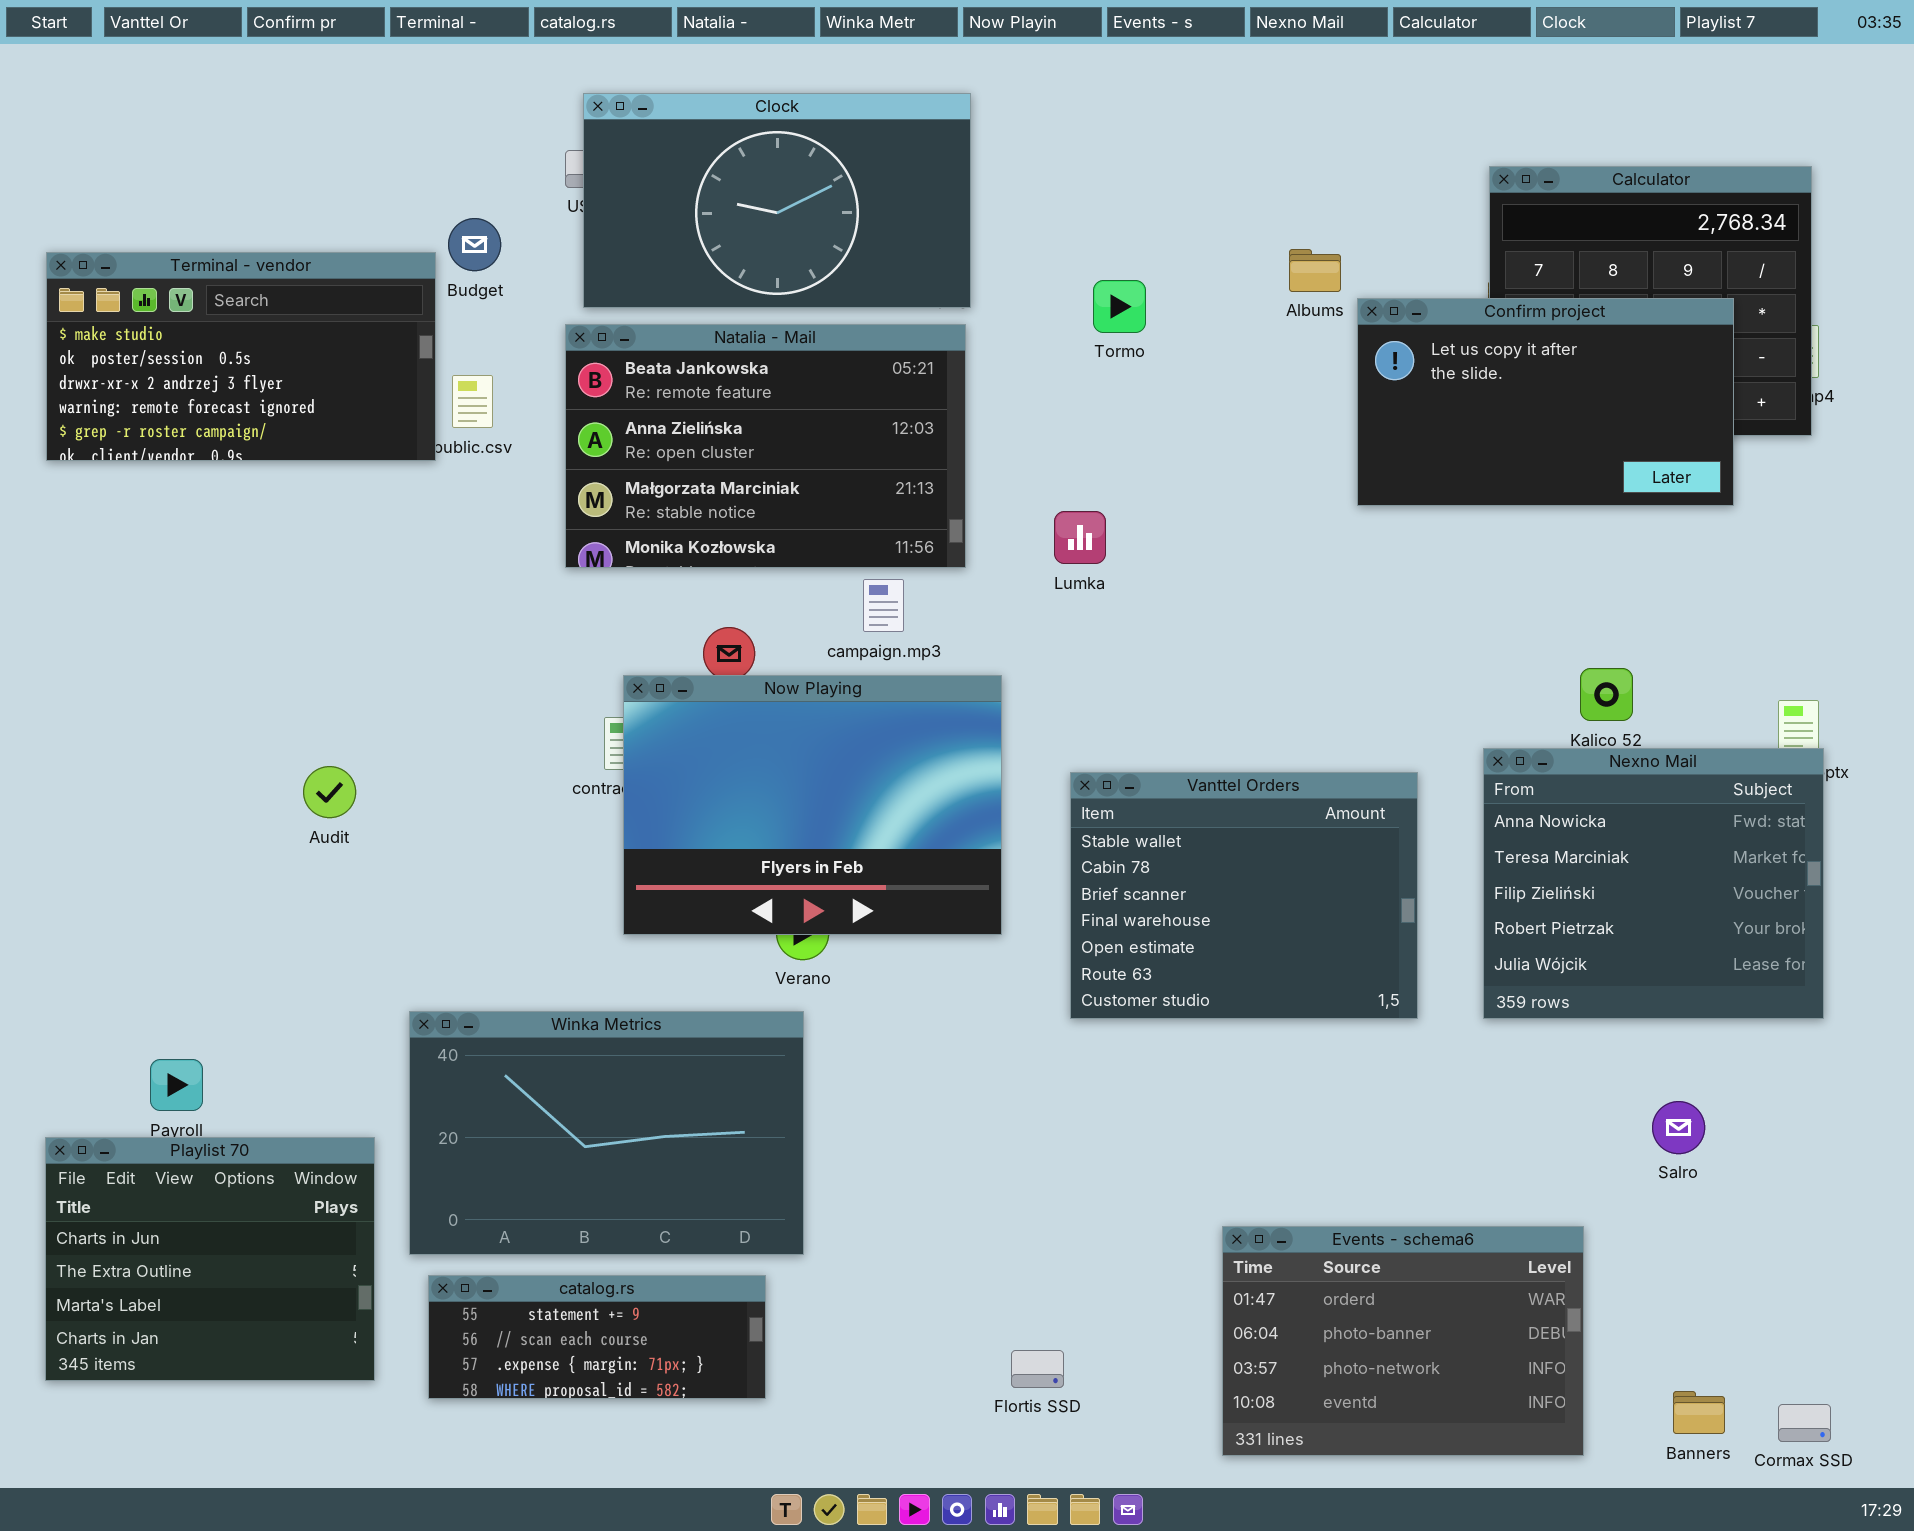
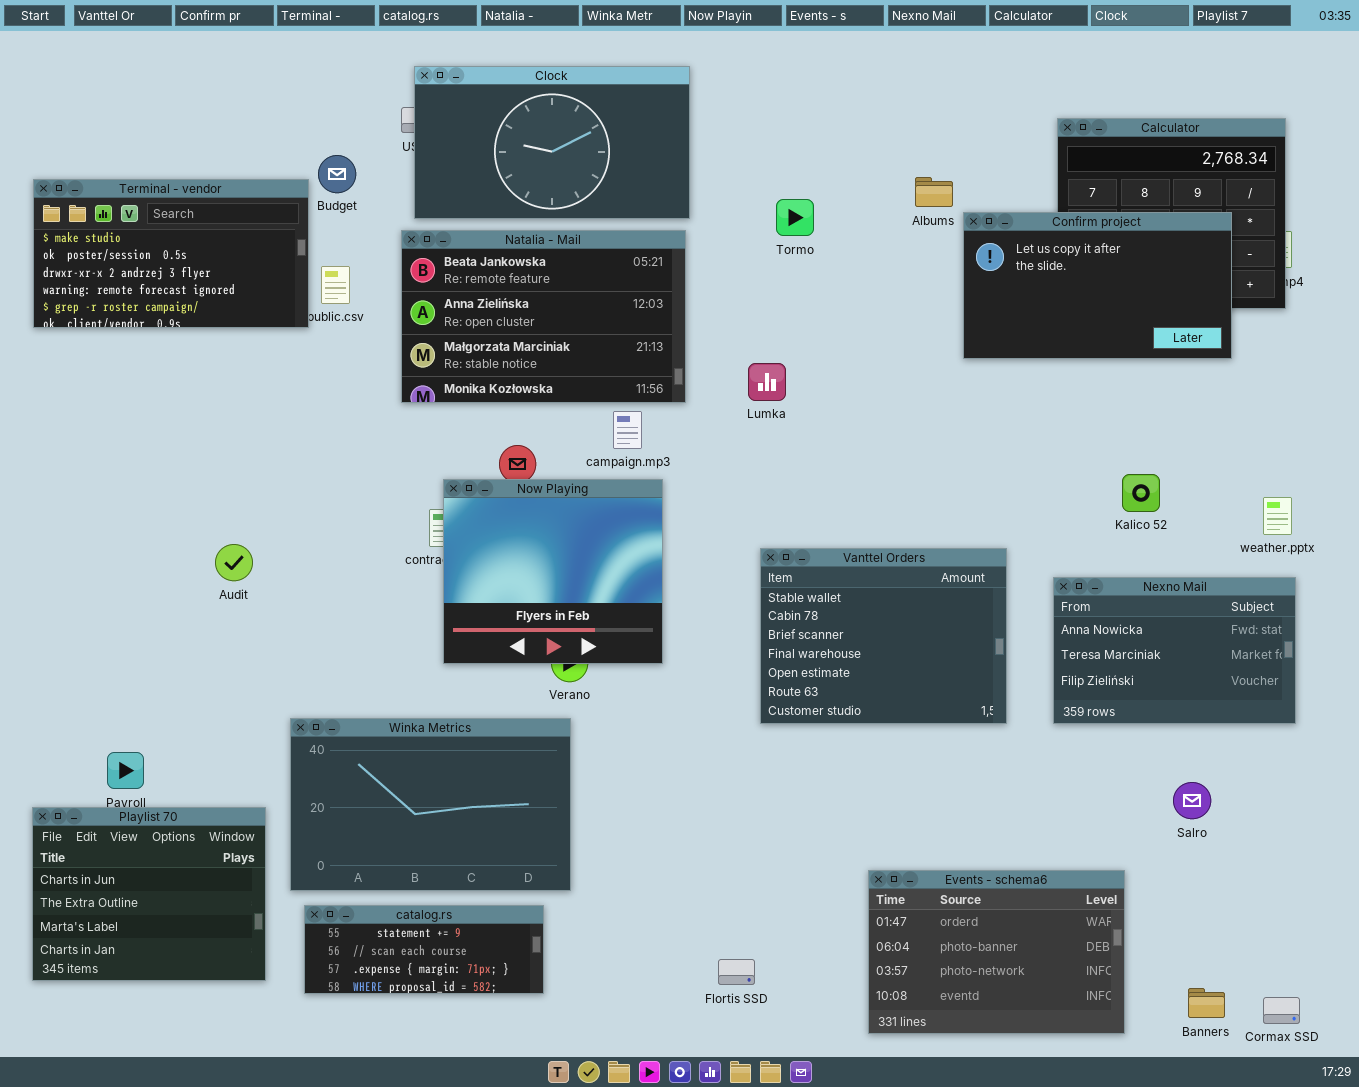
Now Playing: [623,675,1002,935] -> [443,479,663,664], resized
Nexno Mail: [1483,748,1824,1019] -> [1053,577,1296,724], resized

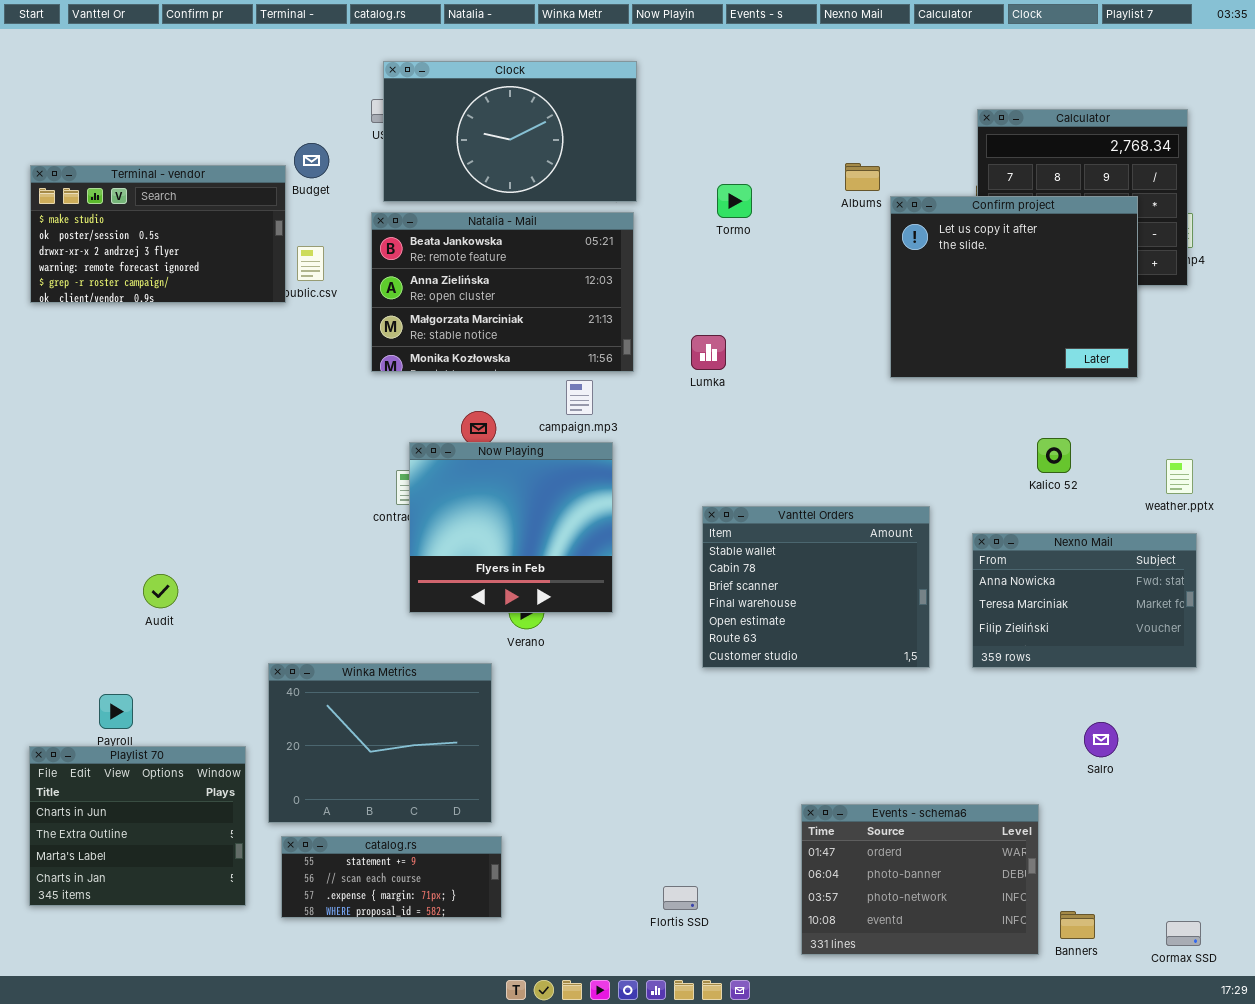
Confirm project: [963,212,1232,359] -> [890,196,1138,378], resized
Audit: [215,544,253,581] -> [143,574,178,608], moved
Winka Metrics: [290,718,571,891] -> [268,663,492,823], resized
Banners: [1188,988,1225,1018] -> [1060,911,1095,939], moved

